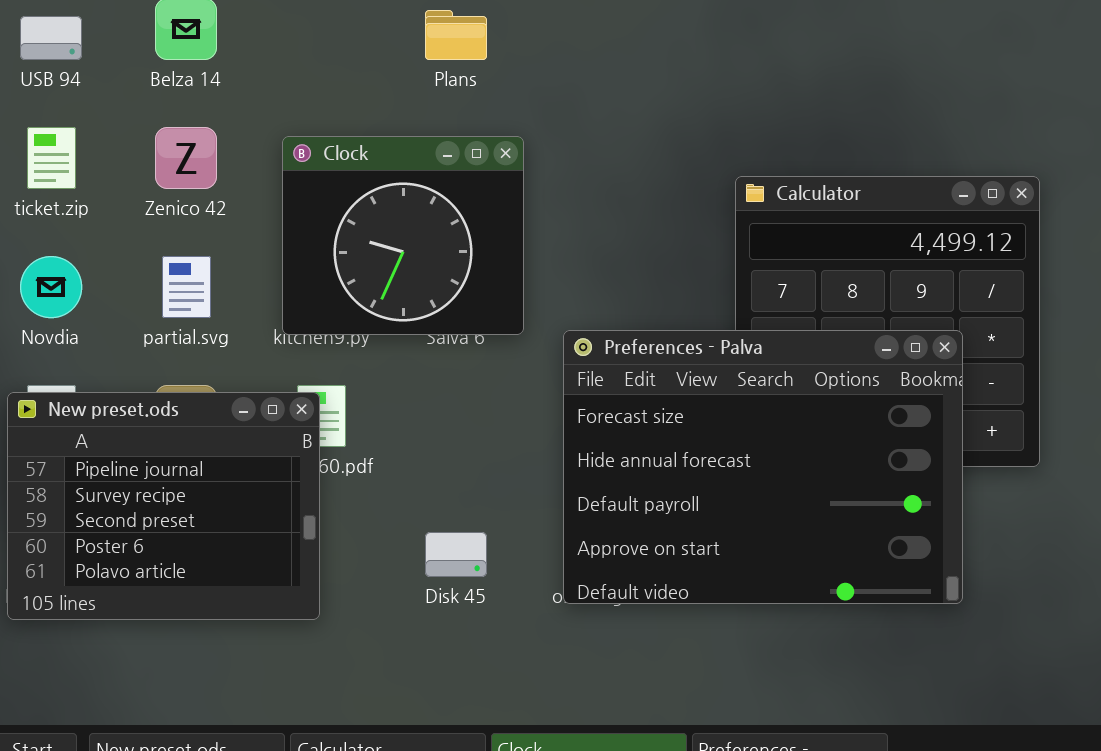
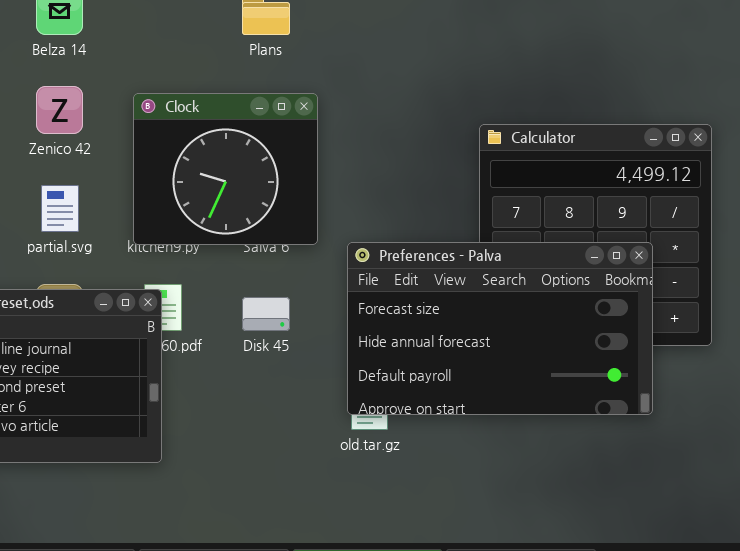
Preferences - Palva: [563,330,963,604] -> [347,242,653,415], resized
Disk 45: [425,532,487,577] -> [242,297,290,331], moved

